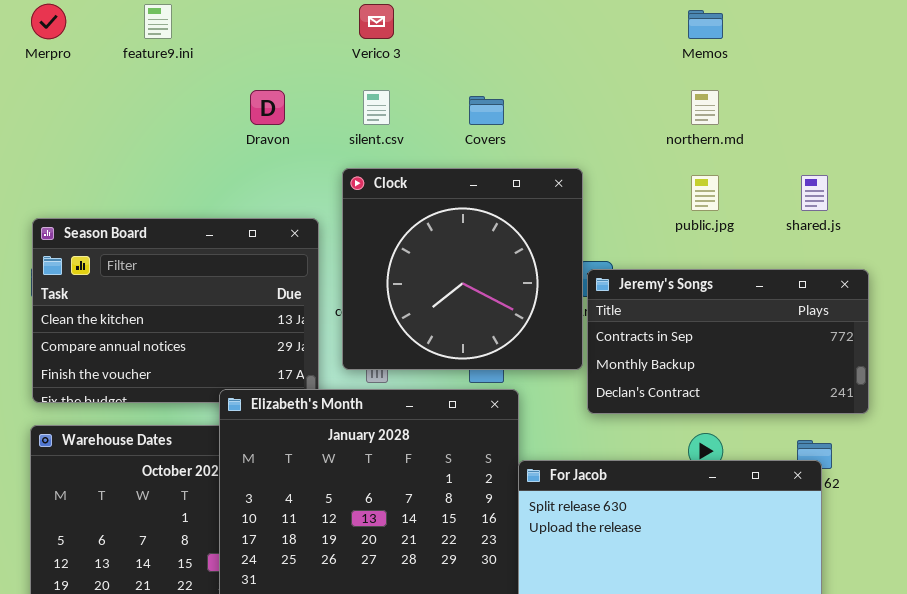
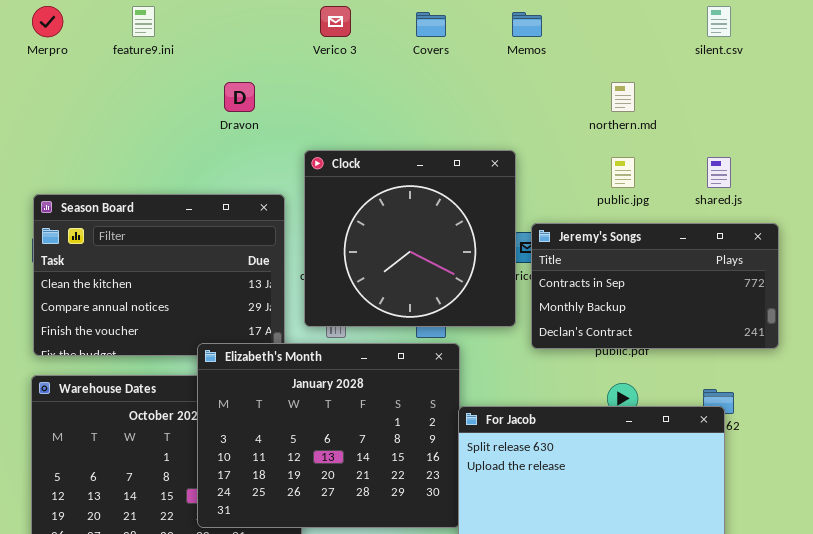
Memos: [688,10,723,39] -> [512,12,542,37], moved
silent.csv: [363,90,390,125] -> [707,6,731,37], moved
Covers: [469,96,504,125] -> [416,12,446,37], moved
Jeremy's Songs: [587,269,869,414] -> [531,223,779,349], moved

